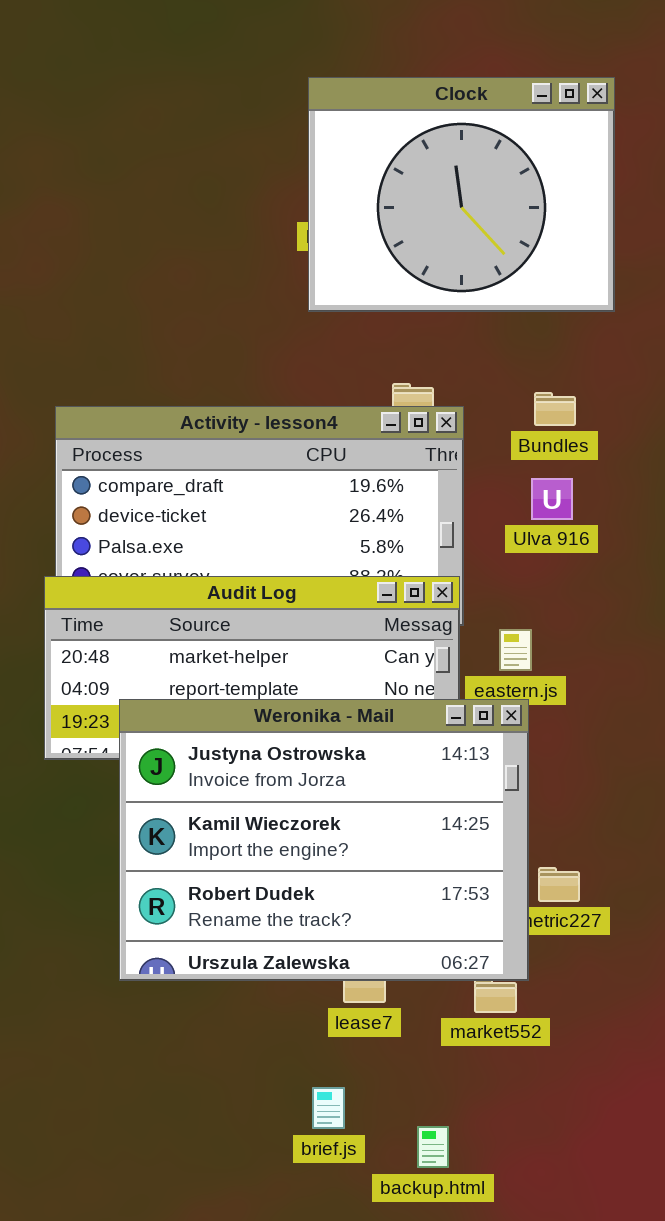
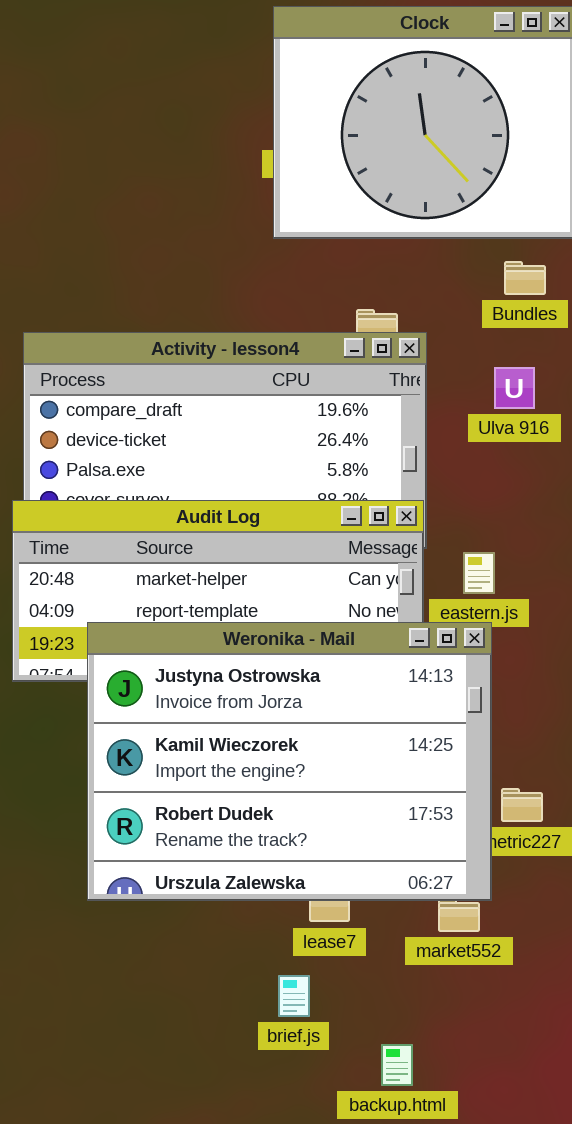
Bundles: [534,392,576,426] -> [504,261,546,295], moved
Ulva 916: [531,478,573,520] -> [494,367,535,409], moved
brief.js: [312,1087,345,1129] -> [278,975,310,1017], moved

